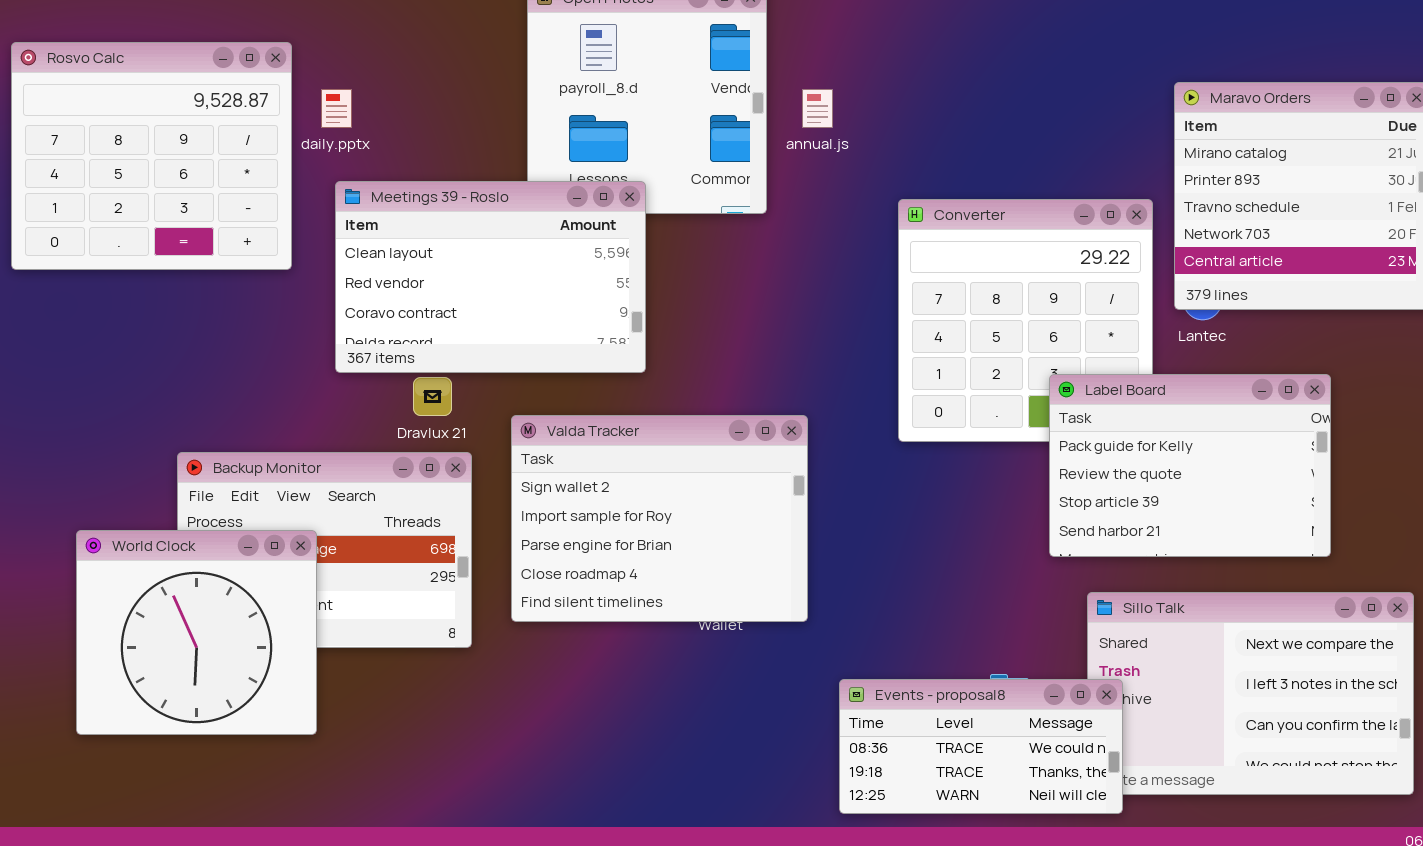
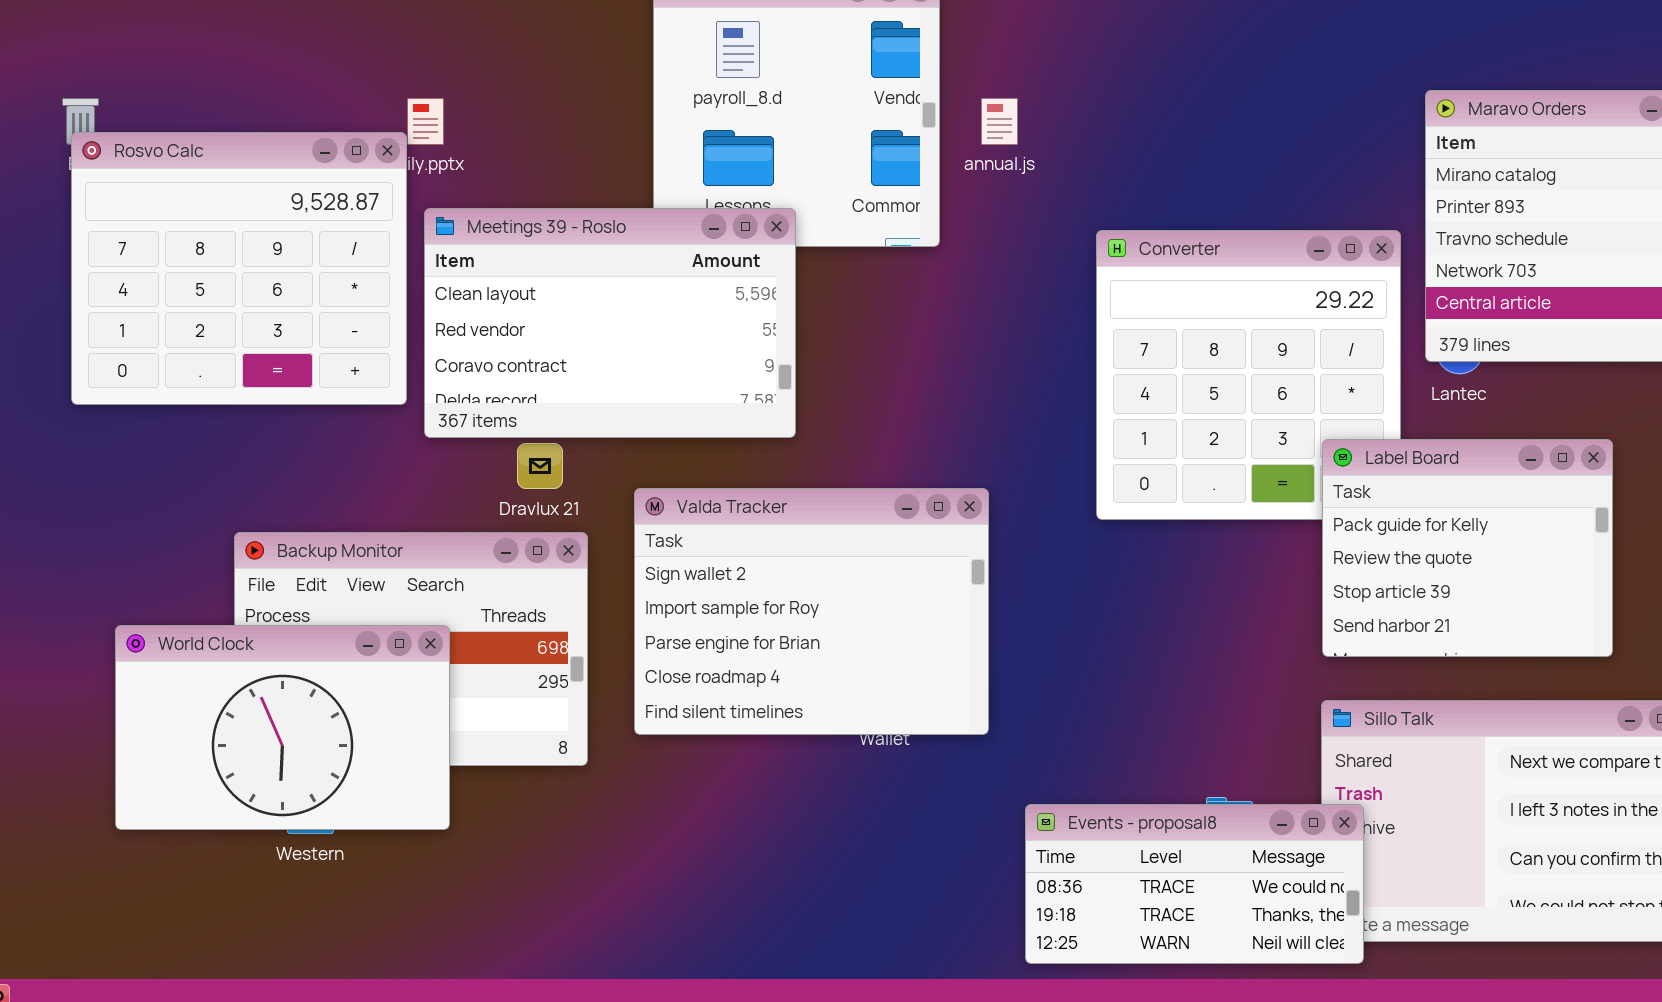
Rosvo Calc: [11,42,292,270] -> [71,132,407,405], moved
Label Board: [1049,374,1331,557] -> [1322,439,1613,657], resized
World Clock: [76,530,317,735] -> [115,625,450,830], resized

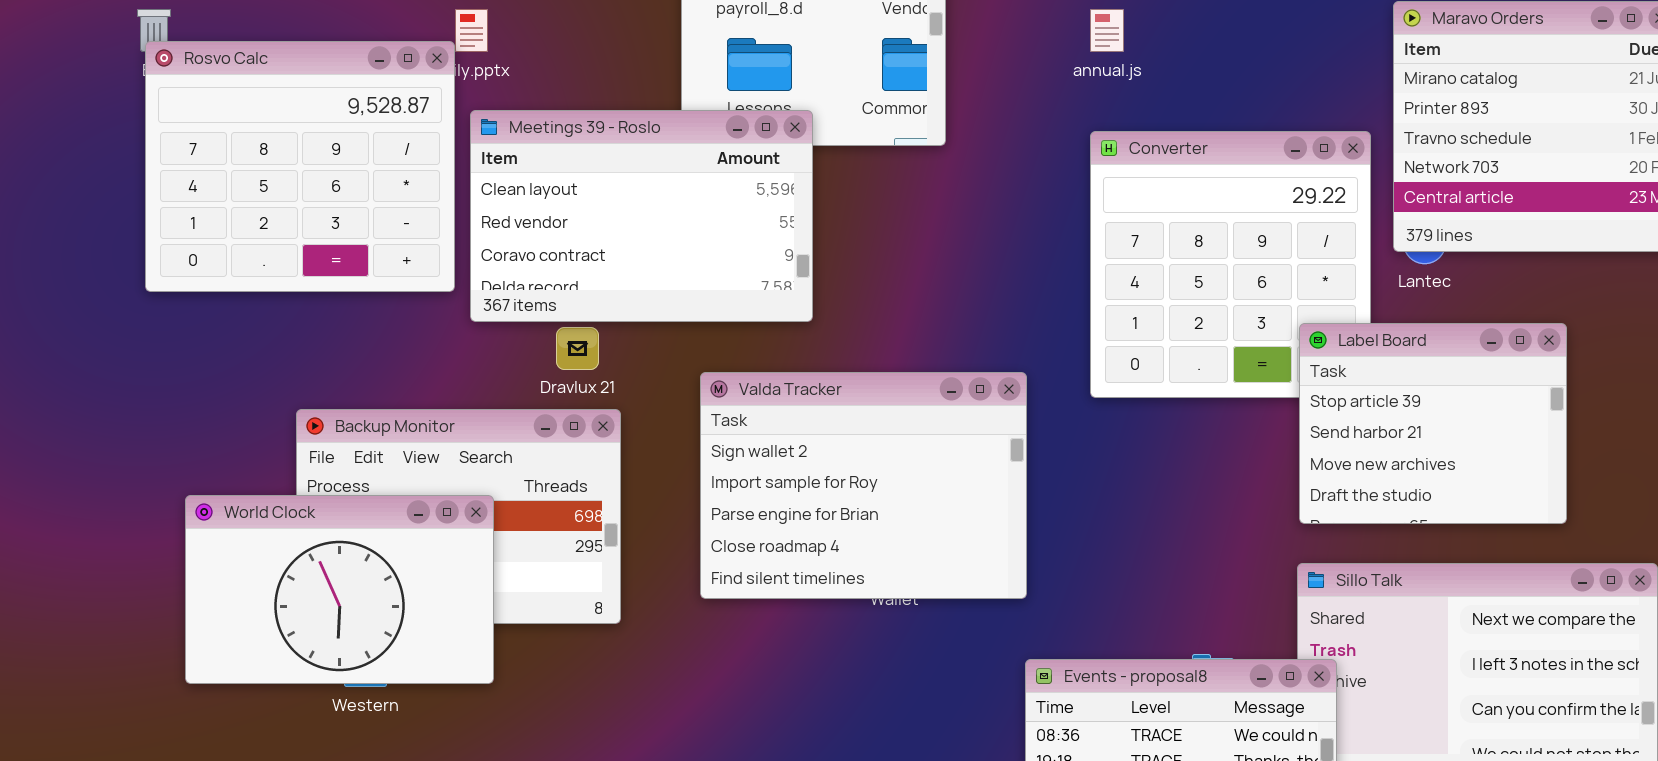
annual.js: [981,98,1018,145] -> [1090,9,1124,52], moved
Label Board: [1322,439,1613,657] -> [1299,323,1567,524], scrolled down 2 rows
Valda Tracker: [634,488,989,735] -> [700,372,1027,599], moved

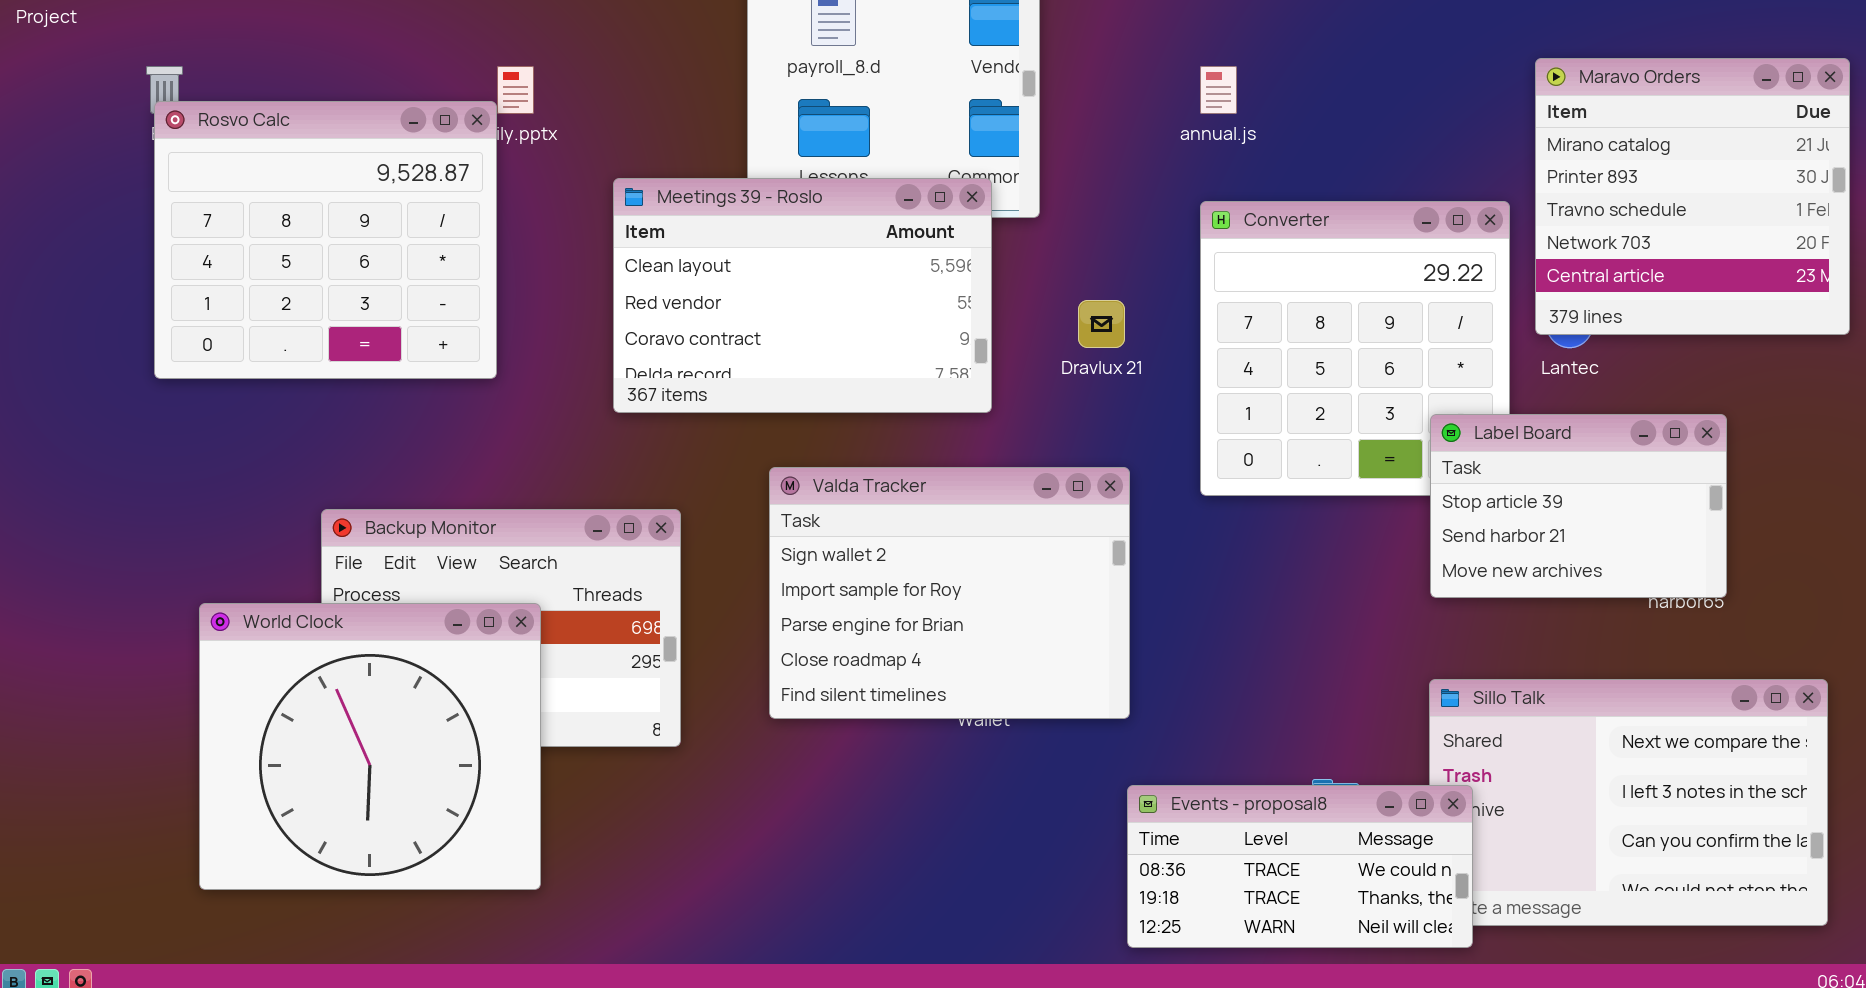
Meetings 39 - Roslo: [470,110,813,322] -> [613,178,992,413], moved
Label Board: [1299,323,1567,524] -> [1430,414,1727,598], resized
Dravlux 21: [556,327,599,370] -> [1078,300,1125,348], moved
World Clock: [185,495,494,684] -> [199,603,541,890], resized

